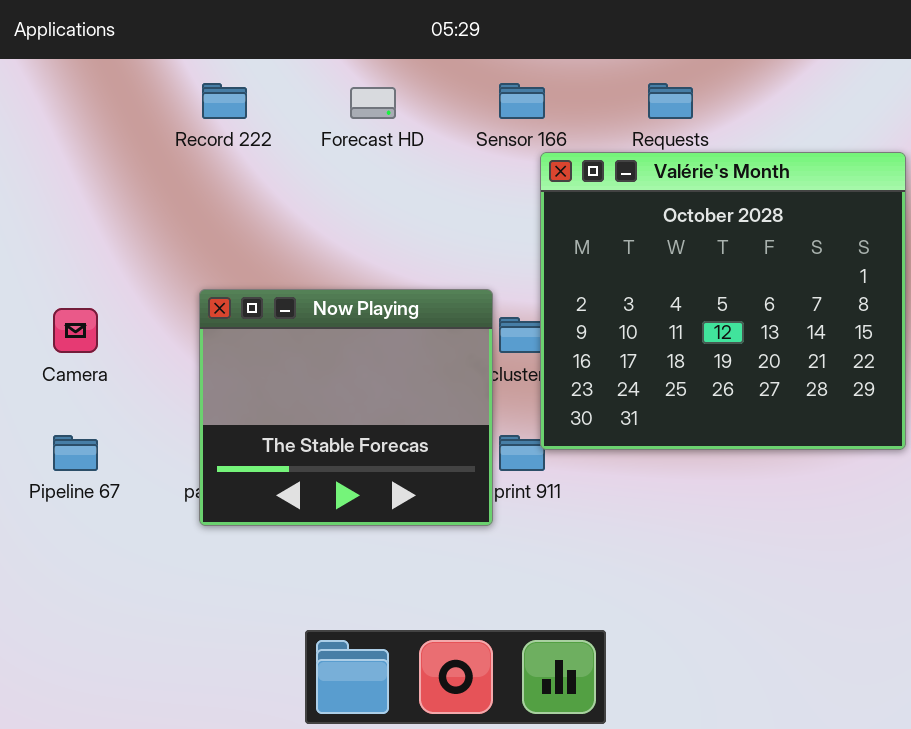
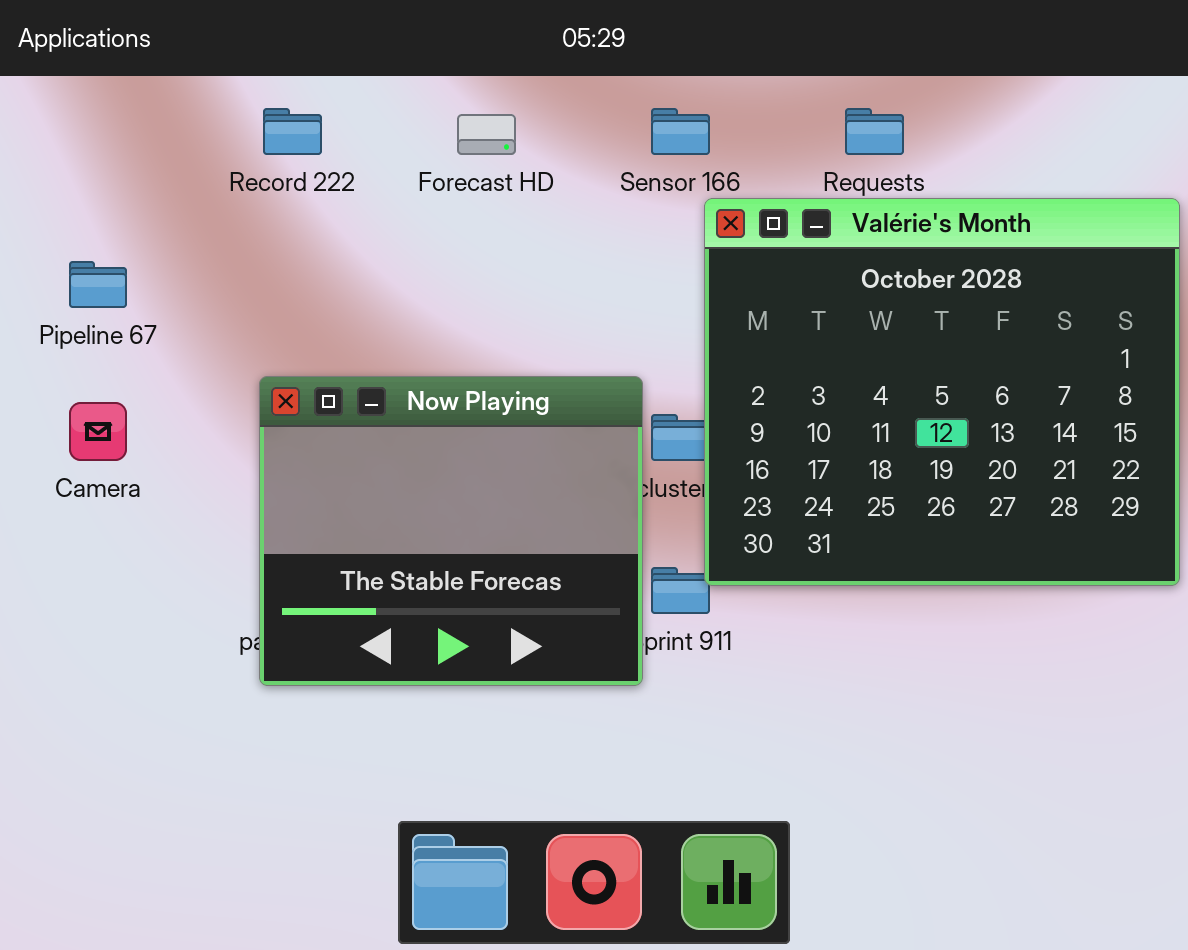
Pipeline 67: [53,435,98,471] -> [69,261,127,308], moved

